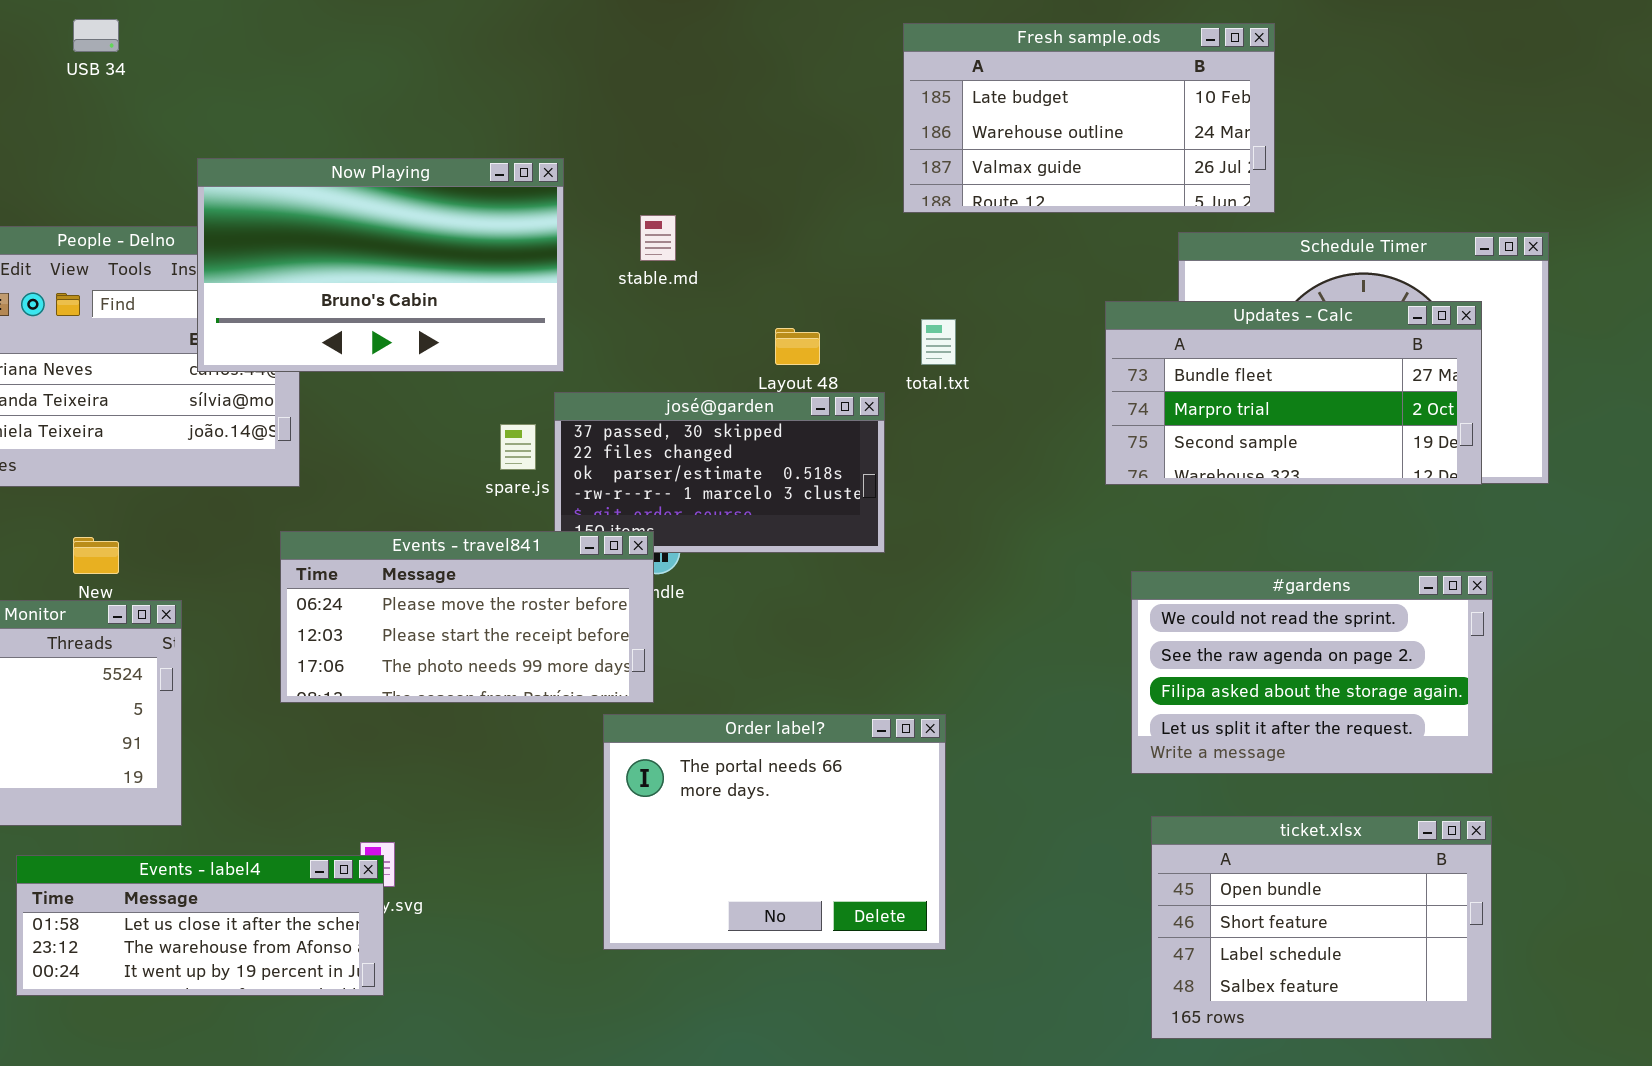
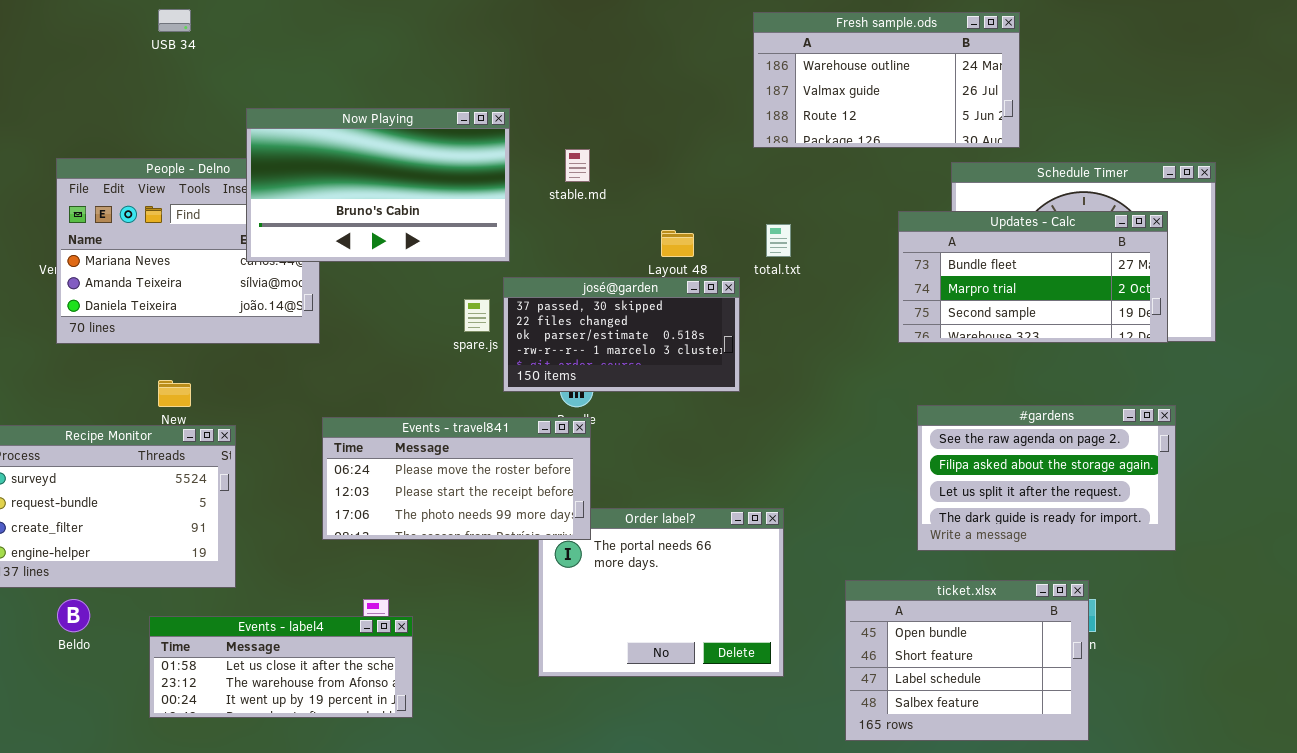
Fresh sample.ods: [903,23,1275,213] -> [753,12,1020,148], scrolled down 1 row
Events - travel841: [280,531,654,703] -> [322,417,591,540], moved
#gardens: [1131,571,1493,774] -> [917,405,1176,551], scrolled down 1 row
ticket.xlsx: [1151,816,1492,1039] -> [845,580,1089,741], moved
Events - label4: [16,855,384,996] -> [149,616,413,718], moved

